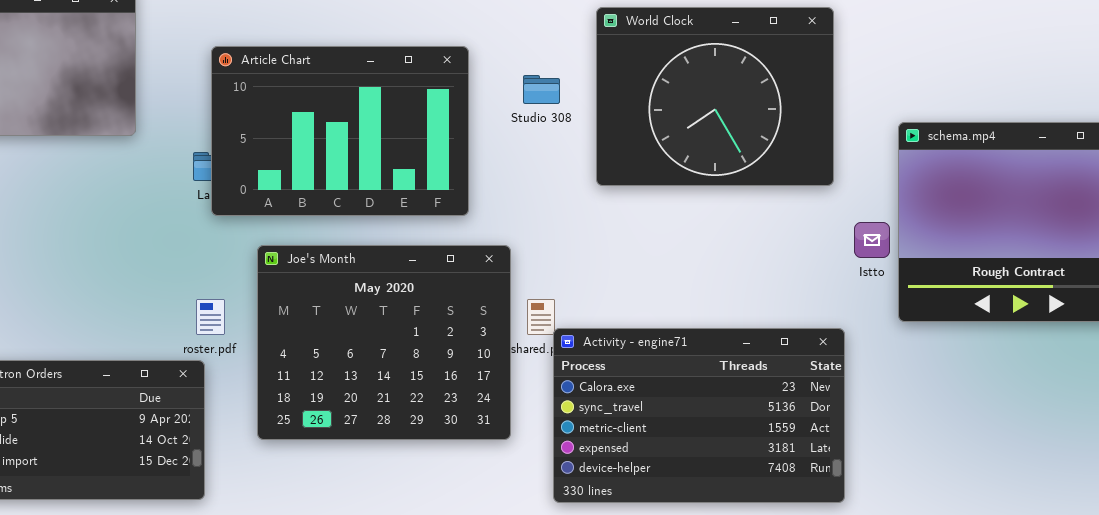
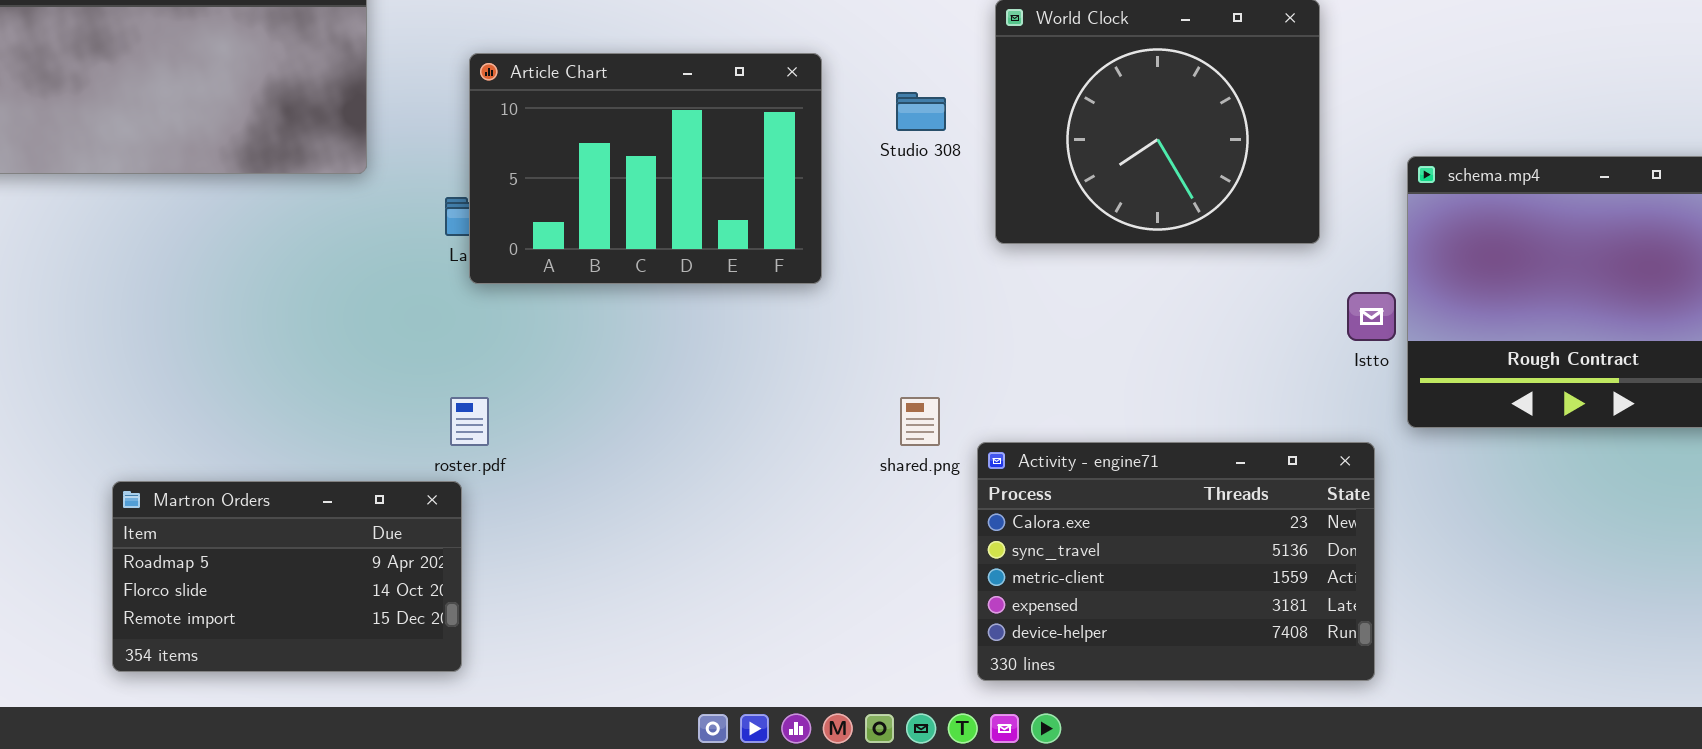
Joe's Month: [257,245,511,440] -> none, closed
Activity - engine71: [553,328,845,503] -> [977,442,1375,681], moved

